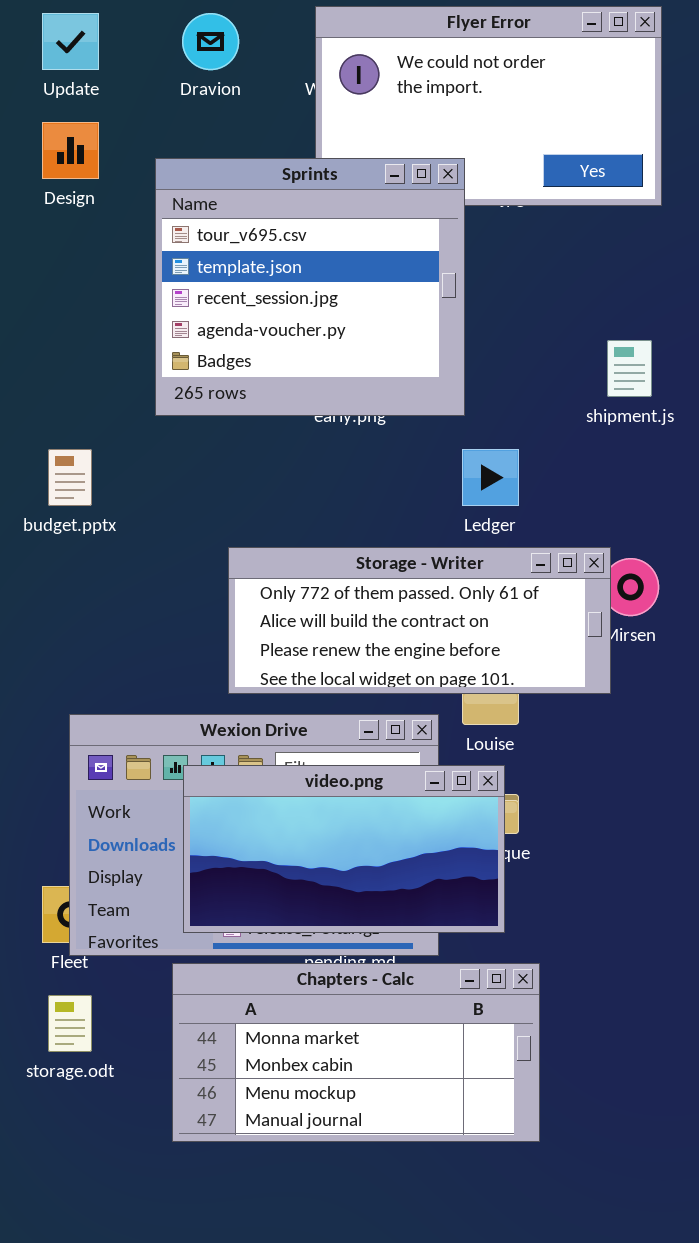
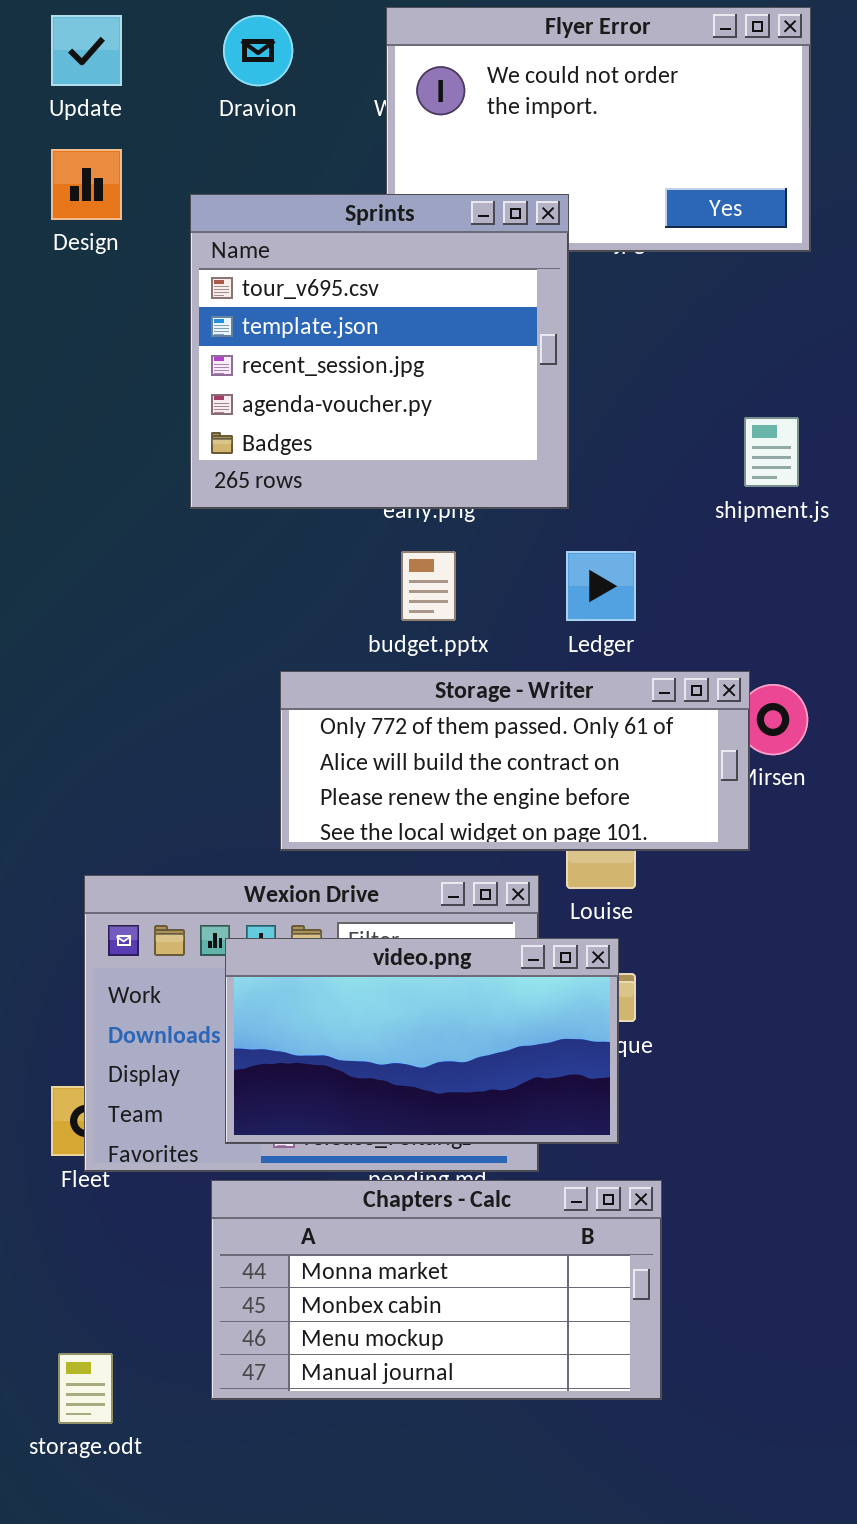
budget.pptx: [48,449,92,506] -> [401,551,456,621], moved
storage.odt: [48,995,92,1052] -> [58,1353,113,1424], moved

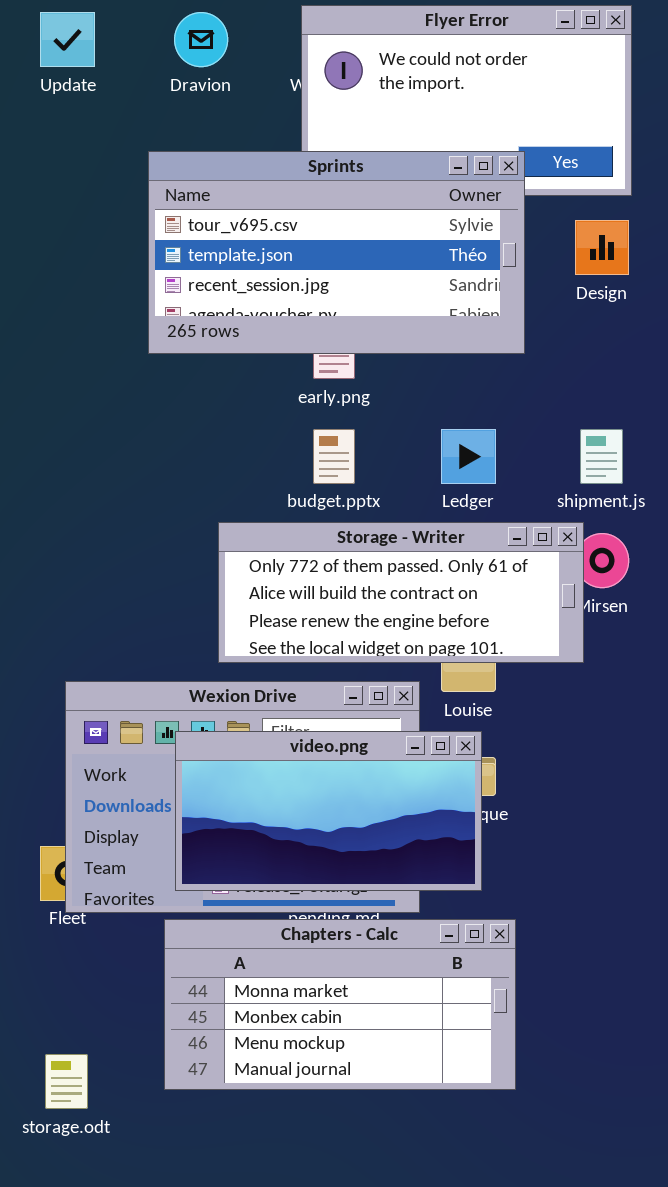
Design: [51,149,122,220] -> [575,220,629,275], moved
Sprints: [190,194,569,509] -> [148,151,525,354], resized
shipment.js: [744,417,799,487] -> [580,429,623,484], moved

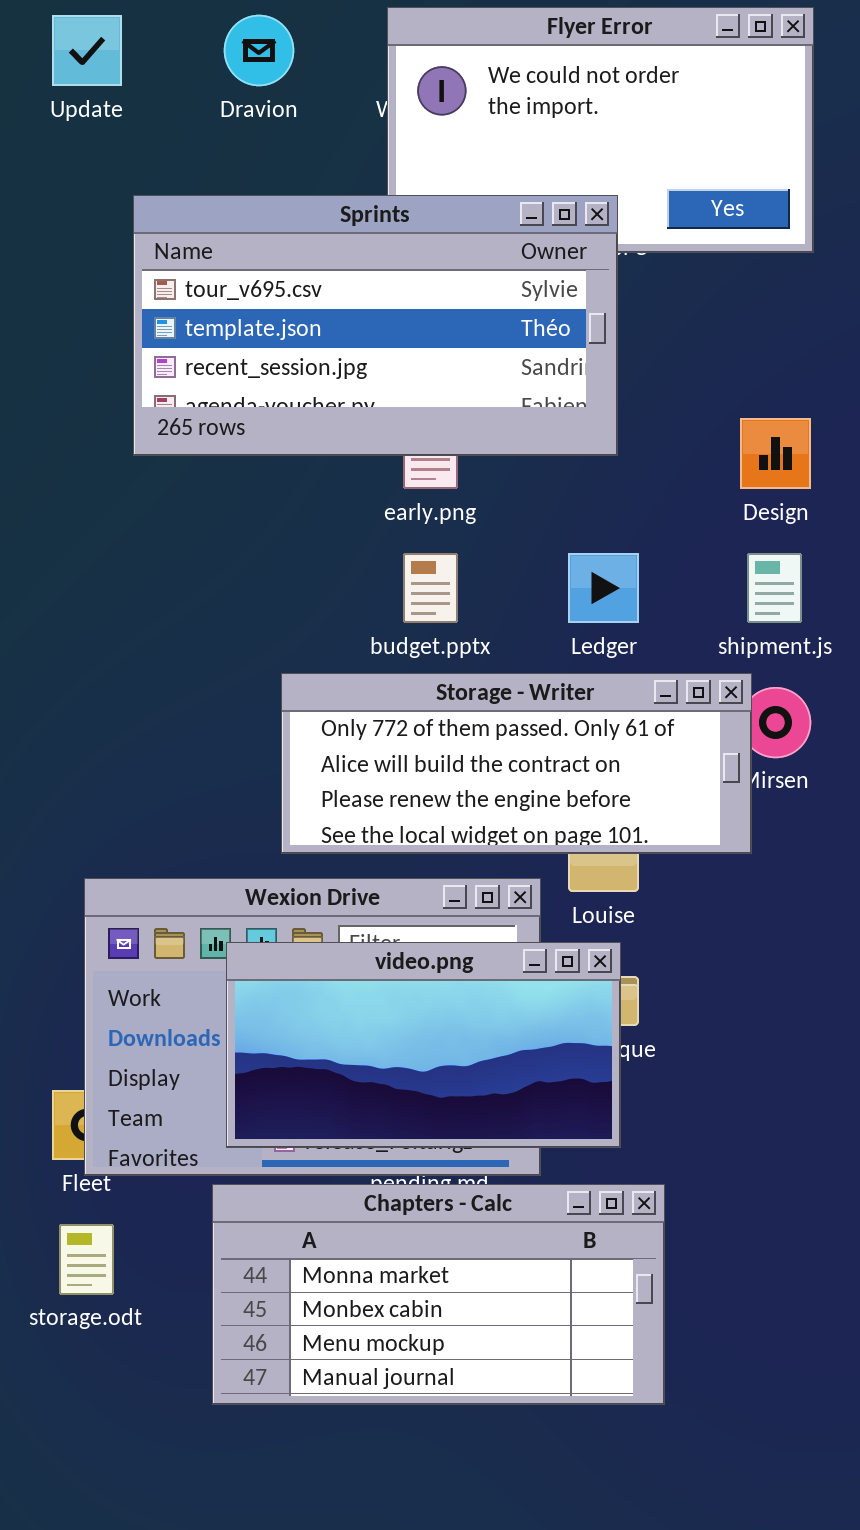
Sprints: [148,151,525,354] -> [133,195,618,456], moved
Design: [575,220,629,275] -> [740,418,811,489], moved
storage.odt: [45,1054,88,1109] -> [59,1224,114,1295], moved

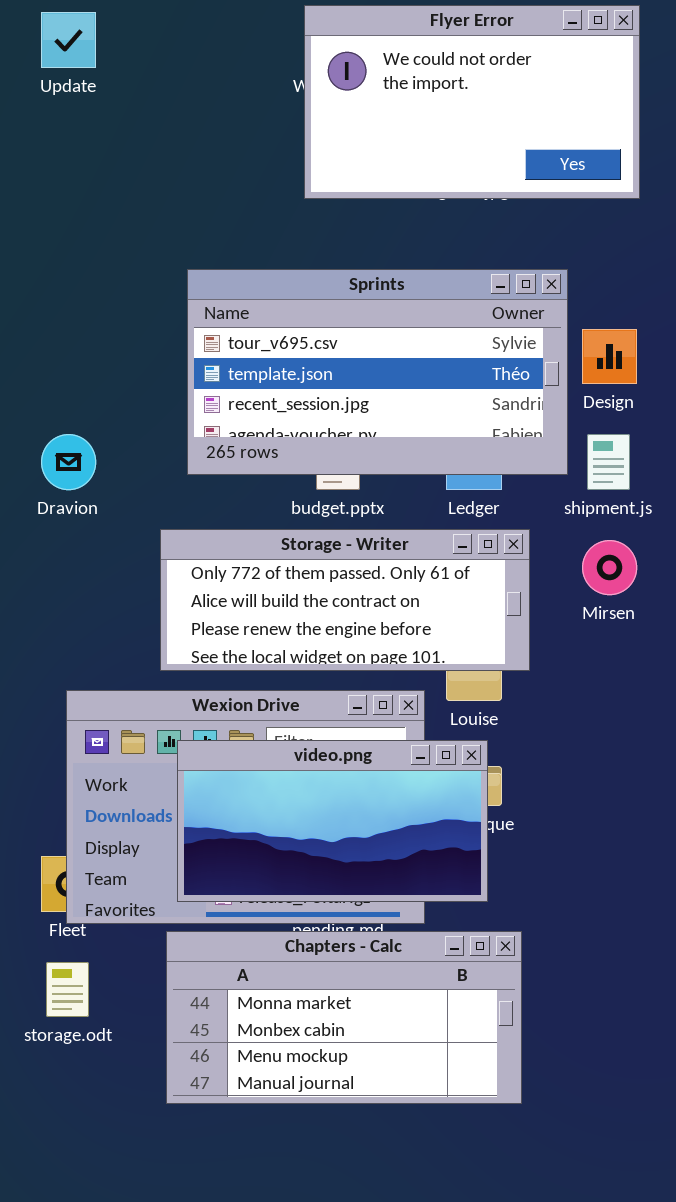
Dravion: [224,15,294,86] -> [41,434,96,490], moved
Sprints: [133,195,618,456] -> [187,269,568,475], moved
Storage - Writer: [281,673,752,854] -> [160,529,530,671], moved

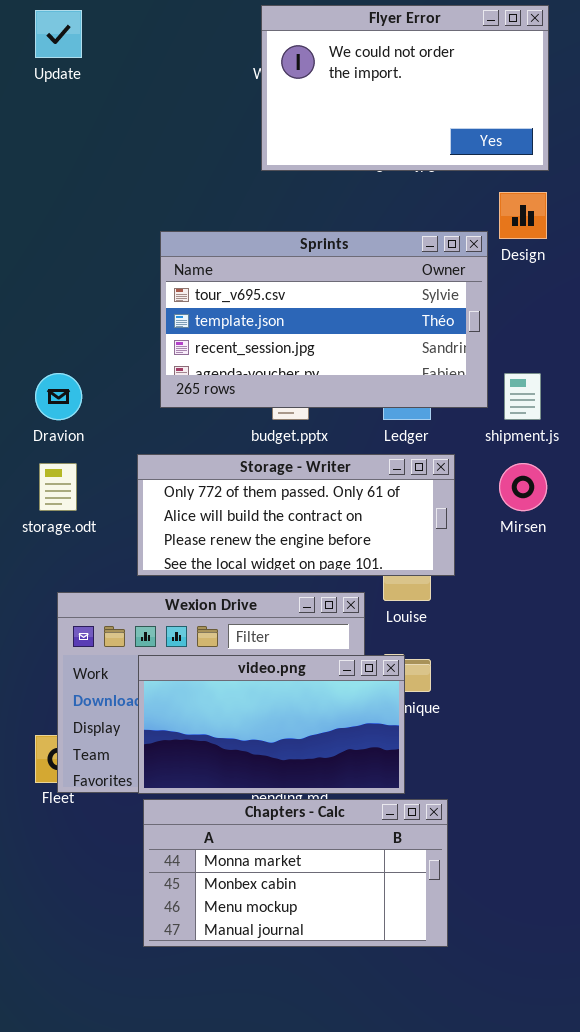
Design: [582,329,637,384] -> [499,192,547,239], moved
video.png: [177,740,488,902] -> [138,655,405,794], moved
storage.odt: [46,962,89,1017] -> [39,463,77,511], moved

